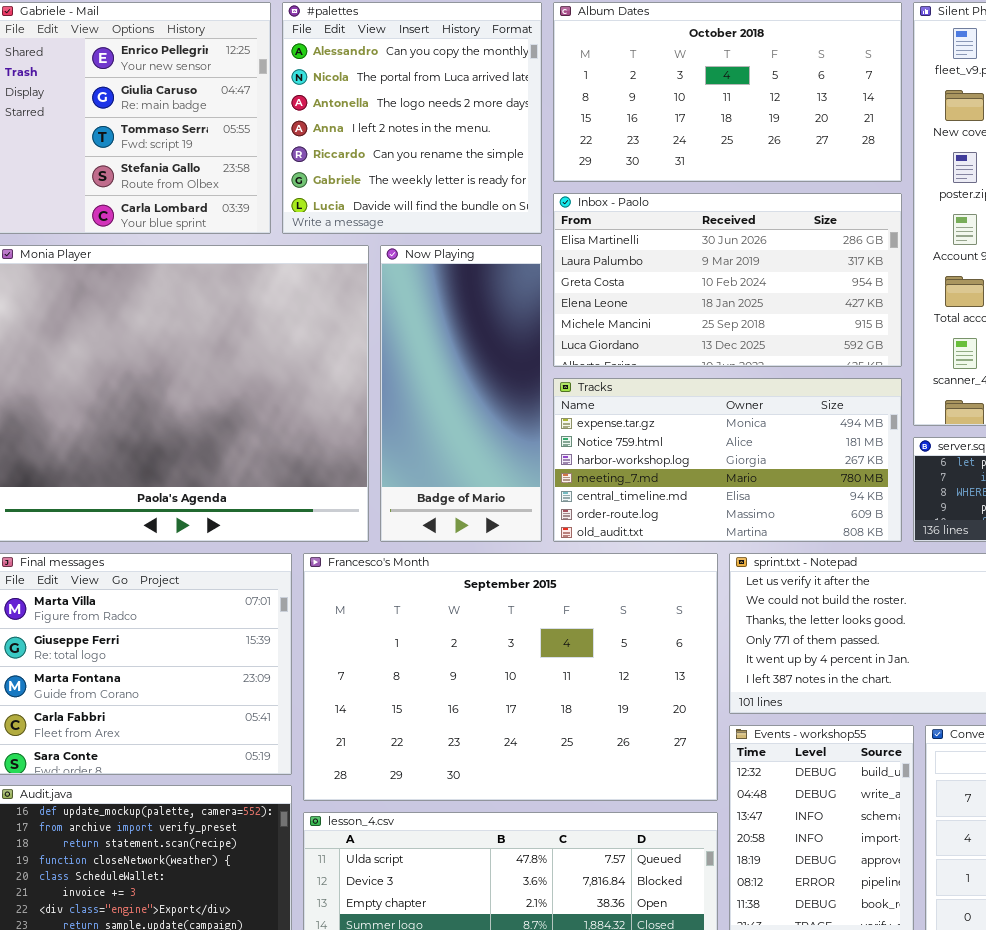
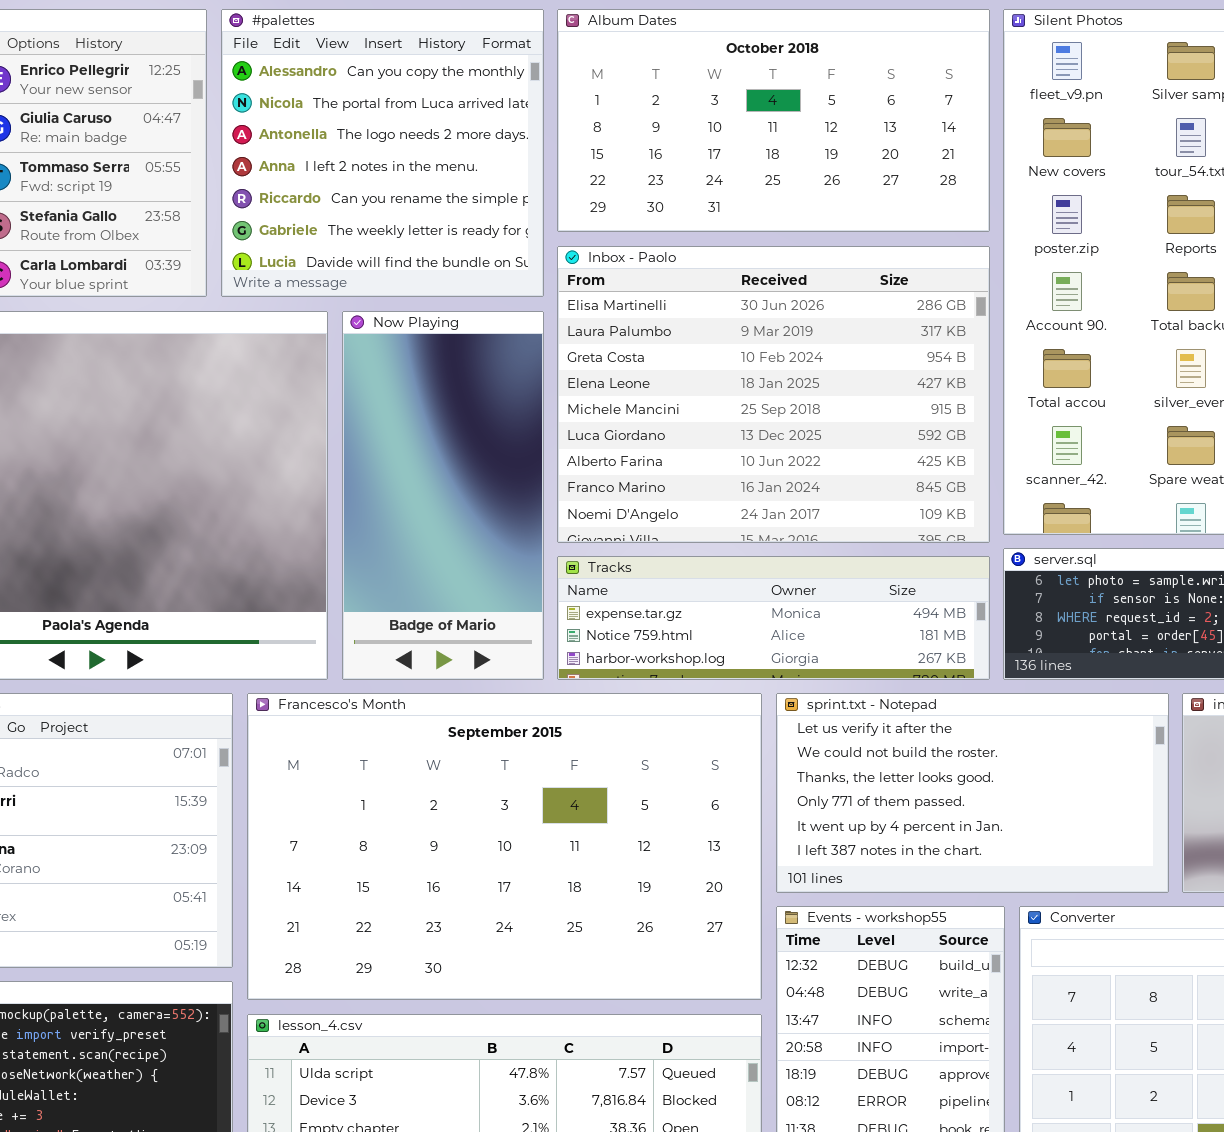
Inbox - Paolo: [553,193,902,367] -> [557,246,990,543], resized
Tracks: [553,378,902,542] -> [557,556,990,680], resized

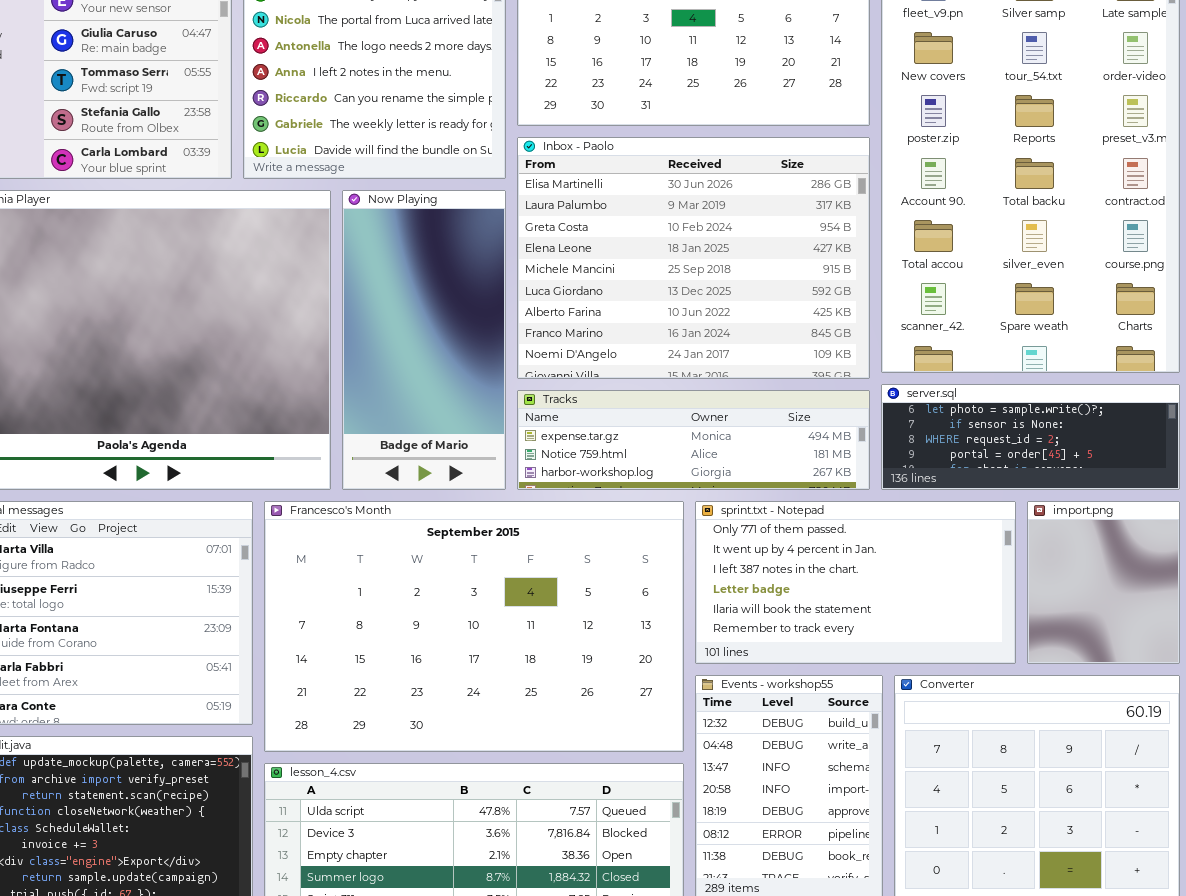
sprint.txt - Notepad: [776,693,1169,893] -> [695,501,1016,664], scrolled down 3 rows

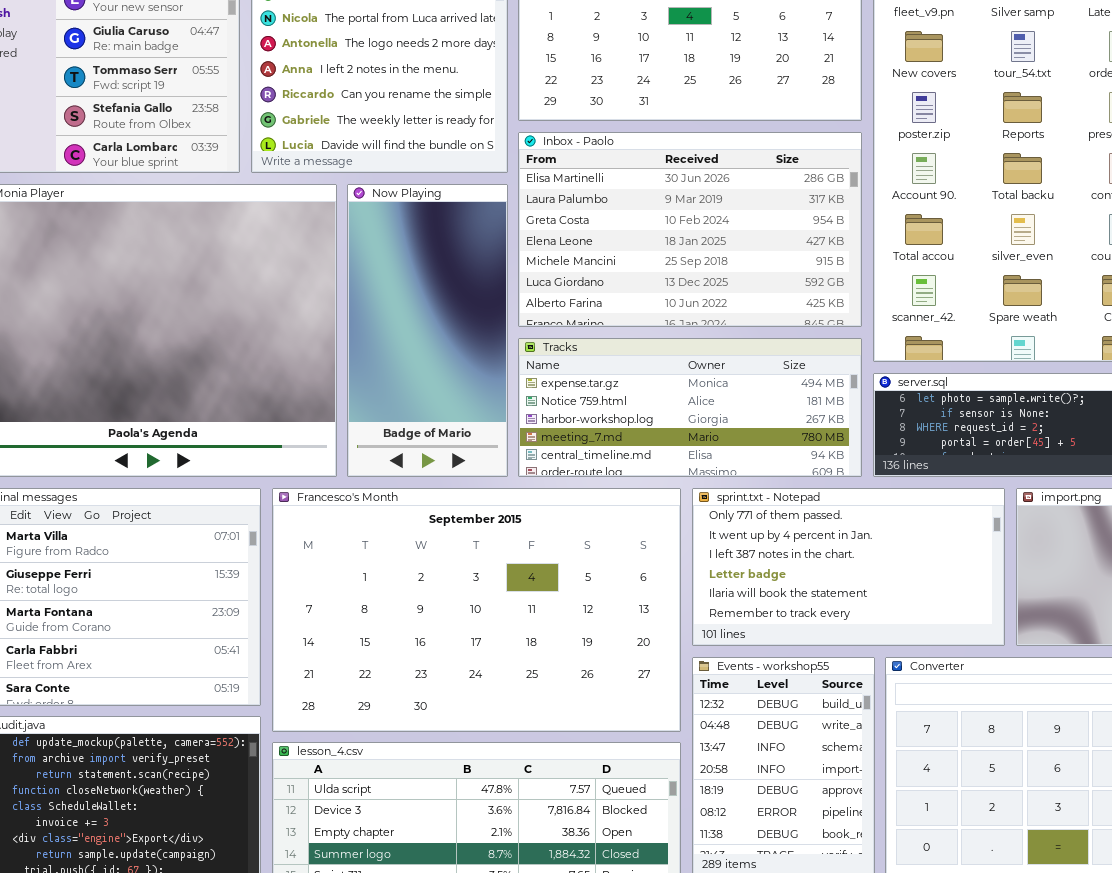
Inbox - Paolo: [517,137,870,379] -> [518,132,862,327], resized
Tracks: [517,390,870,490] -> [518,338,862,477], resized

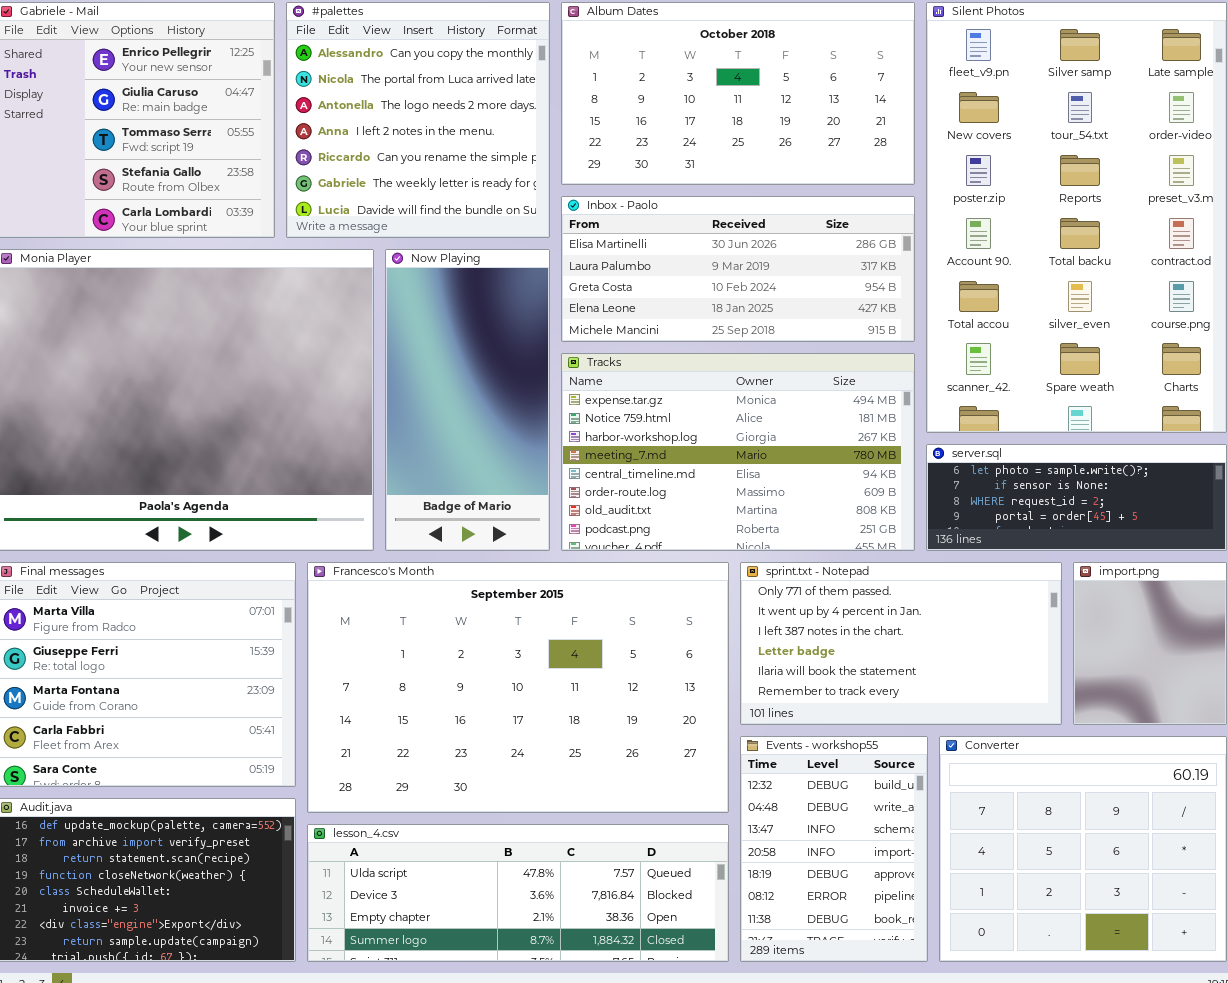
Inbox - Paolo: [518,132,862,327] -> [561,196,915,342], resized
Tracks: [518,338,862,477] -> [561,353,915,551], resized

